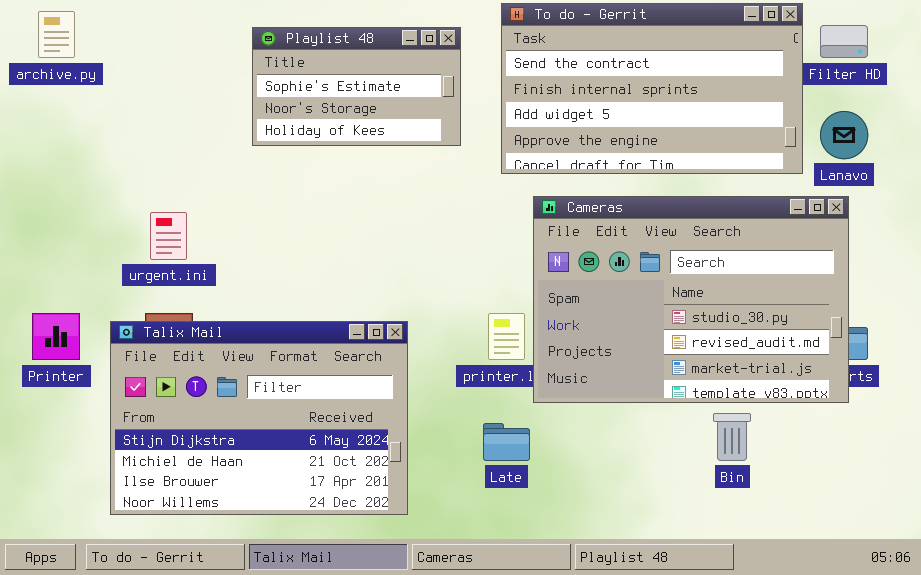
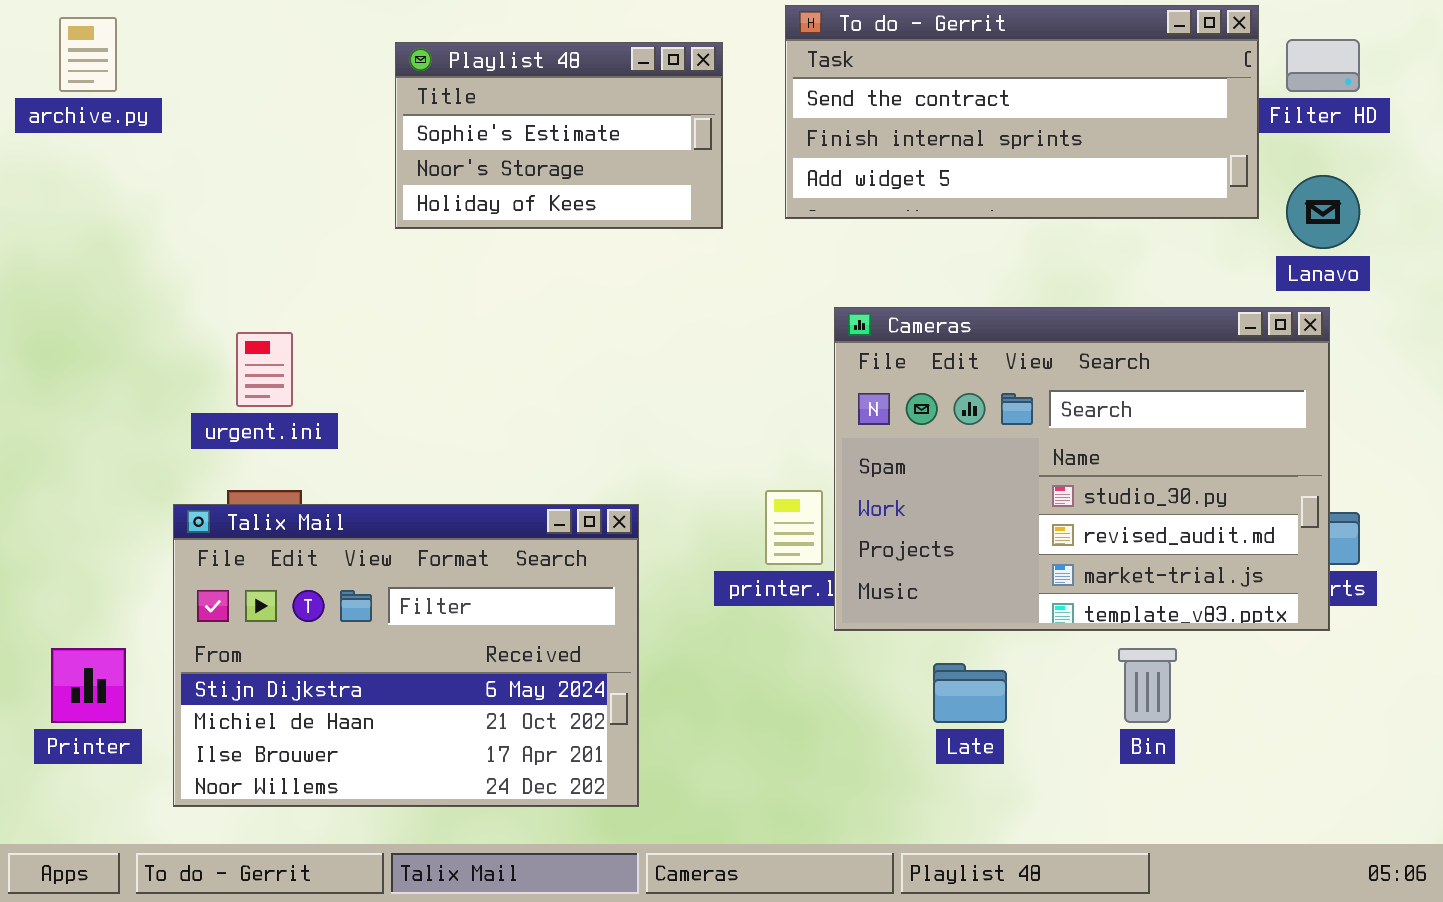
To do - Gerrit: [501,3,803,174] -> [785,5,1259,219], resized
Printer: [32,313,80,360] -> [51,648,126,723], moved
Late: [483,423,530,461] -> [933,663,1007,723], moved

